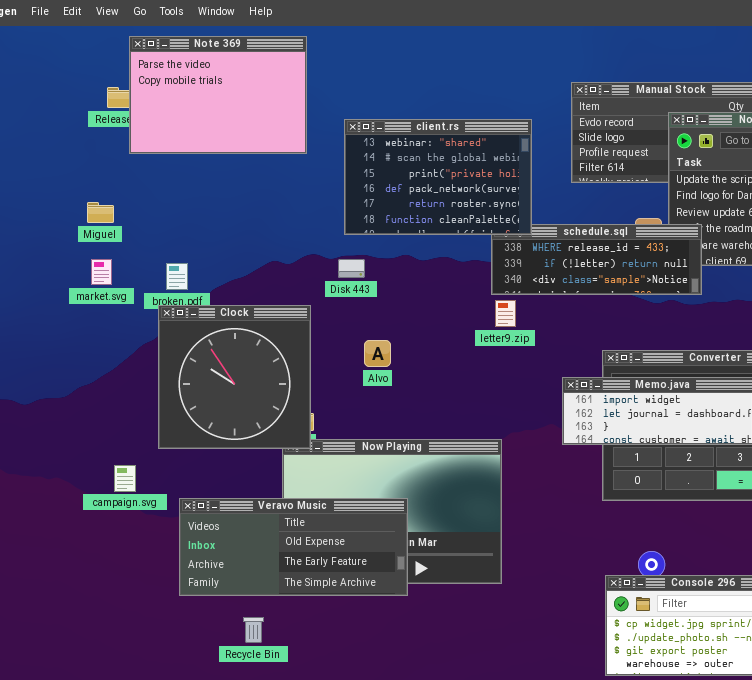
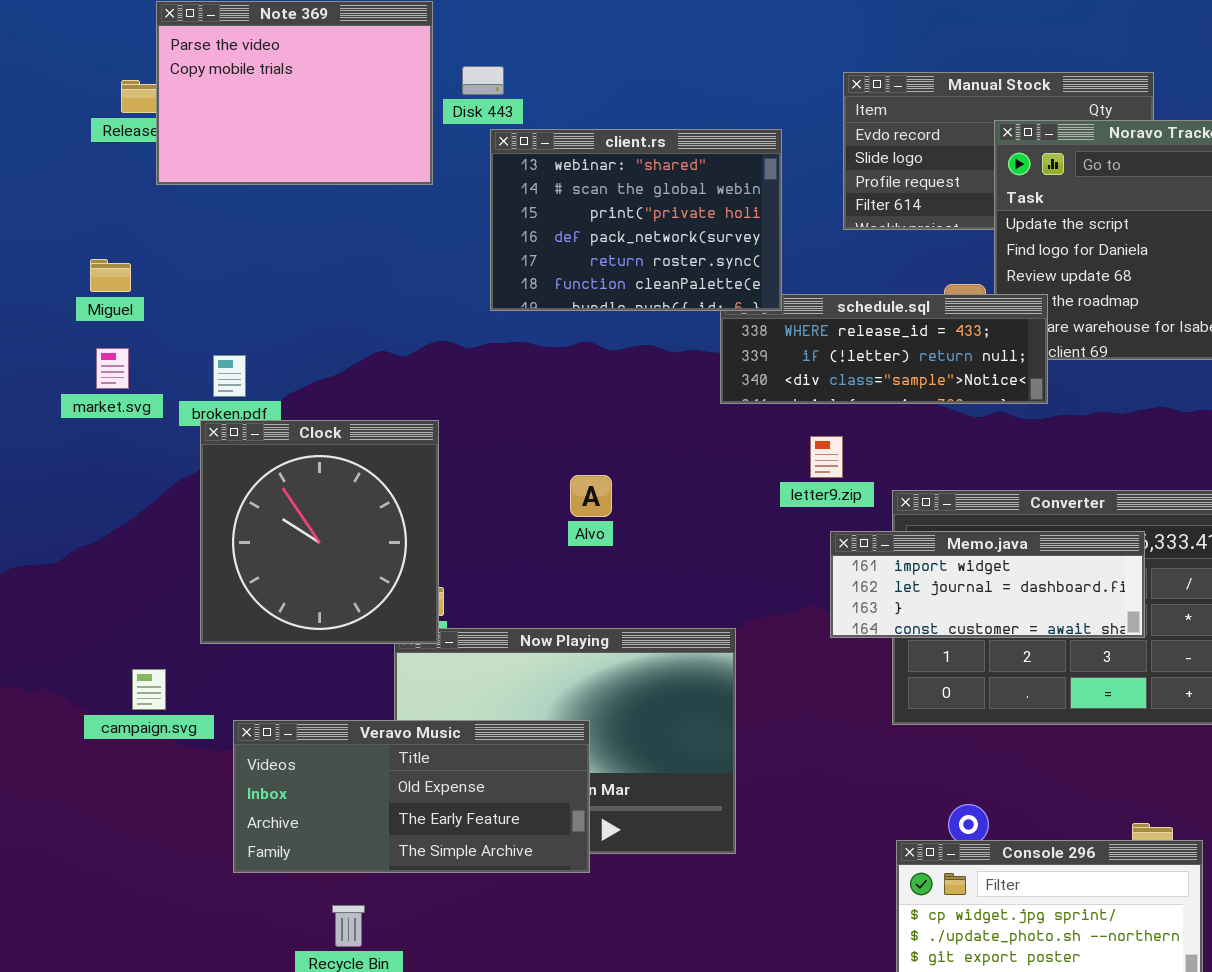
Disk 443: [338,259,365,278] -> [462,66,504,95], moved
letter9.zip: [495,300,516,327] -> [810,436,843,478], moved
Alvo: [364,340,391,367] -> [570,475,612,517], moved

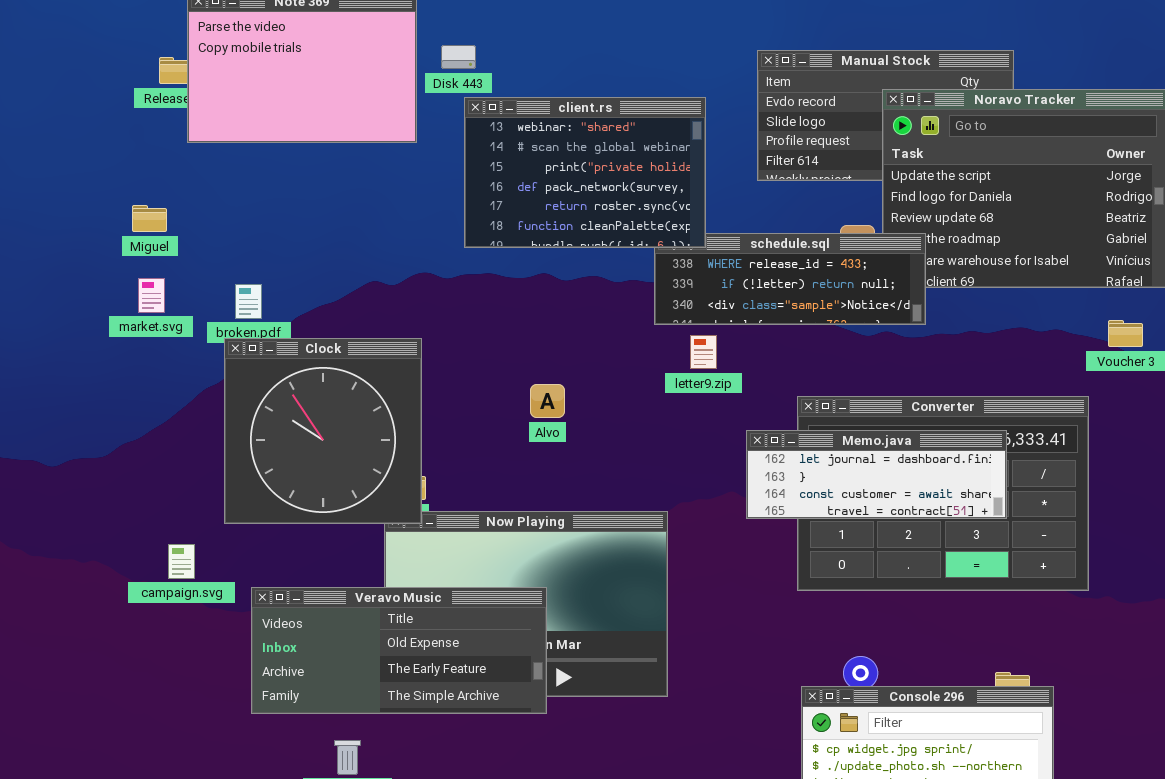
letter9.zip: [810,436,843,478] -> [690,335,717,369], moved
Memo.java: [830,531,1145,638] -> [746,430,1007,519], scrolled down 1 row

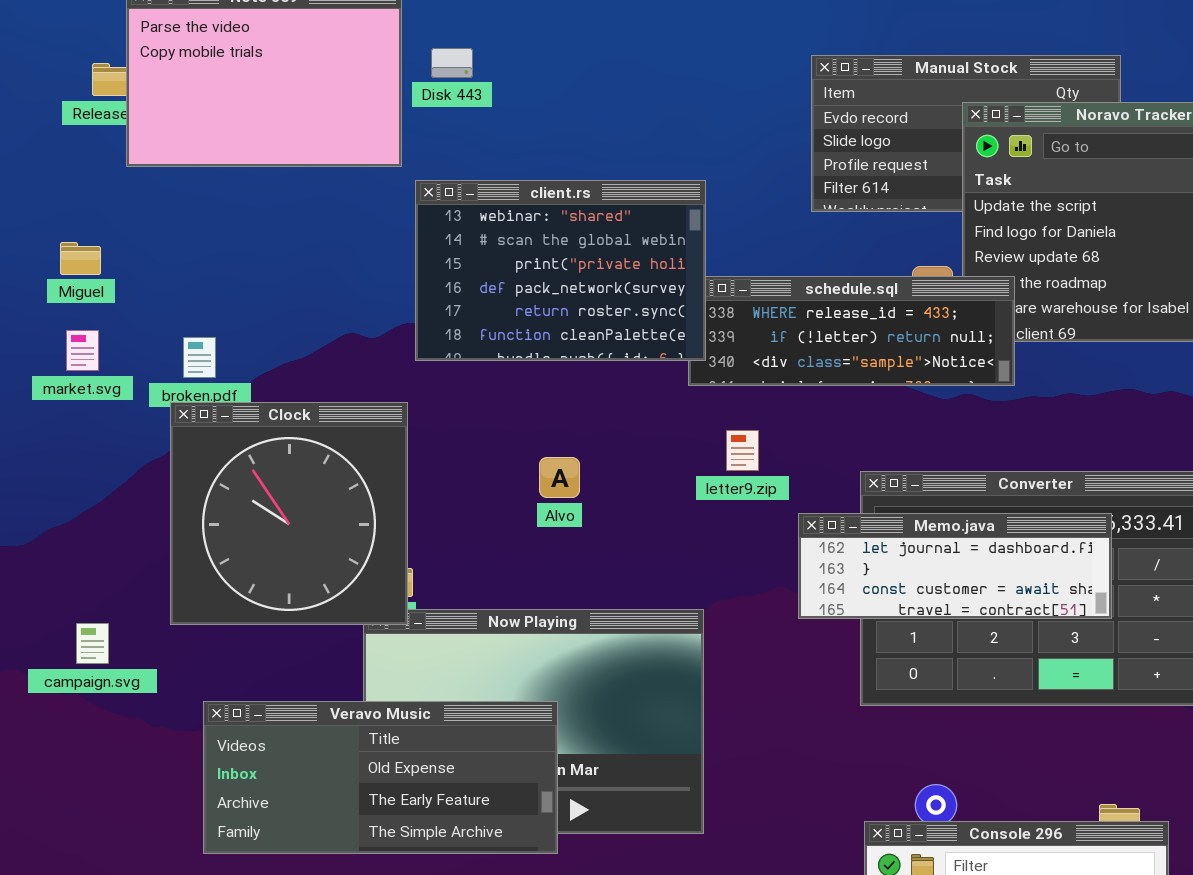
client.rs: [464,97,706,248] -> [415,180,706,361], moved
letter9.zip: [690,335,717,369] -> [726,430,759,471], moved
campaign.svg: [168,544,195,579] -> [76,623,109,664], moved

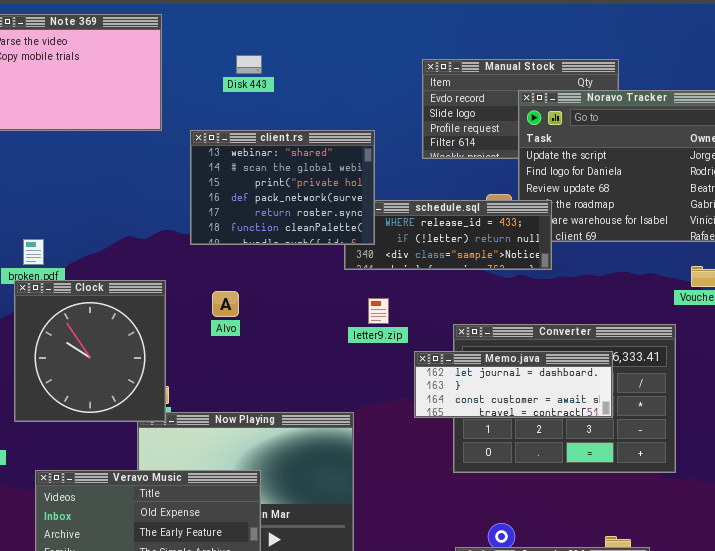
Disk 443: [431,48,473,78] -> [236,55,262,74], moved
client.rs: [415,180,706,361] -> [190,130,375,245], moved
Alvo: [539,457,580,498] -> [212,291,239,317], moved

